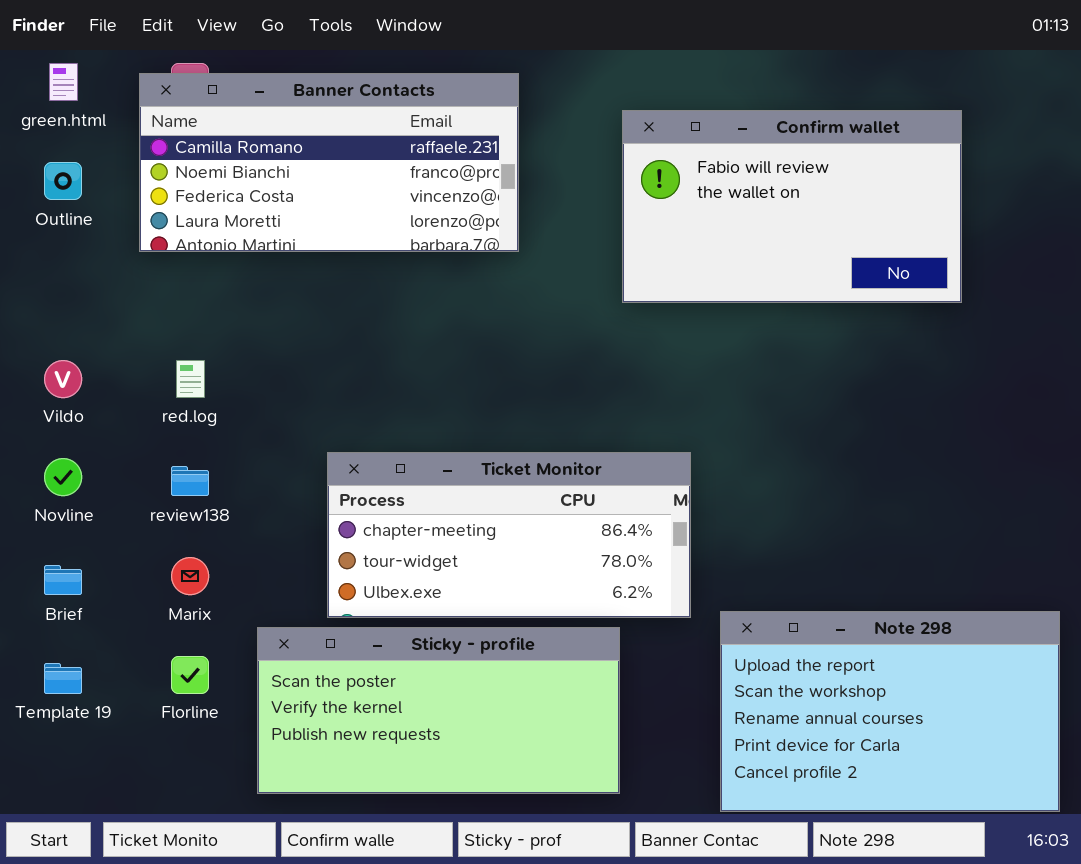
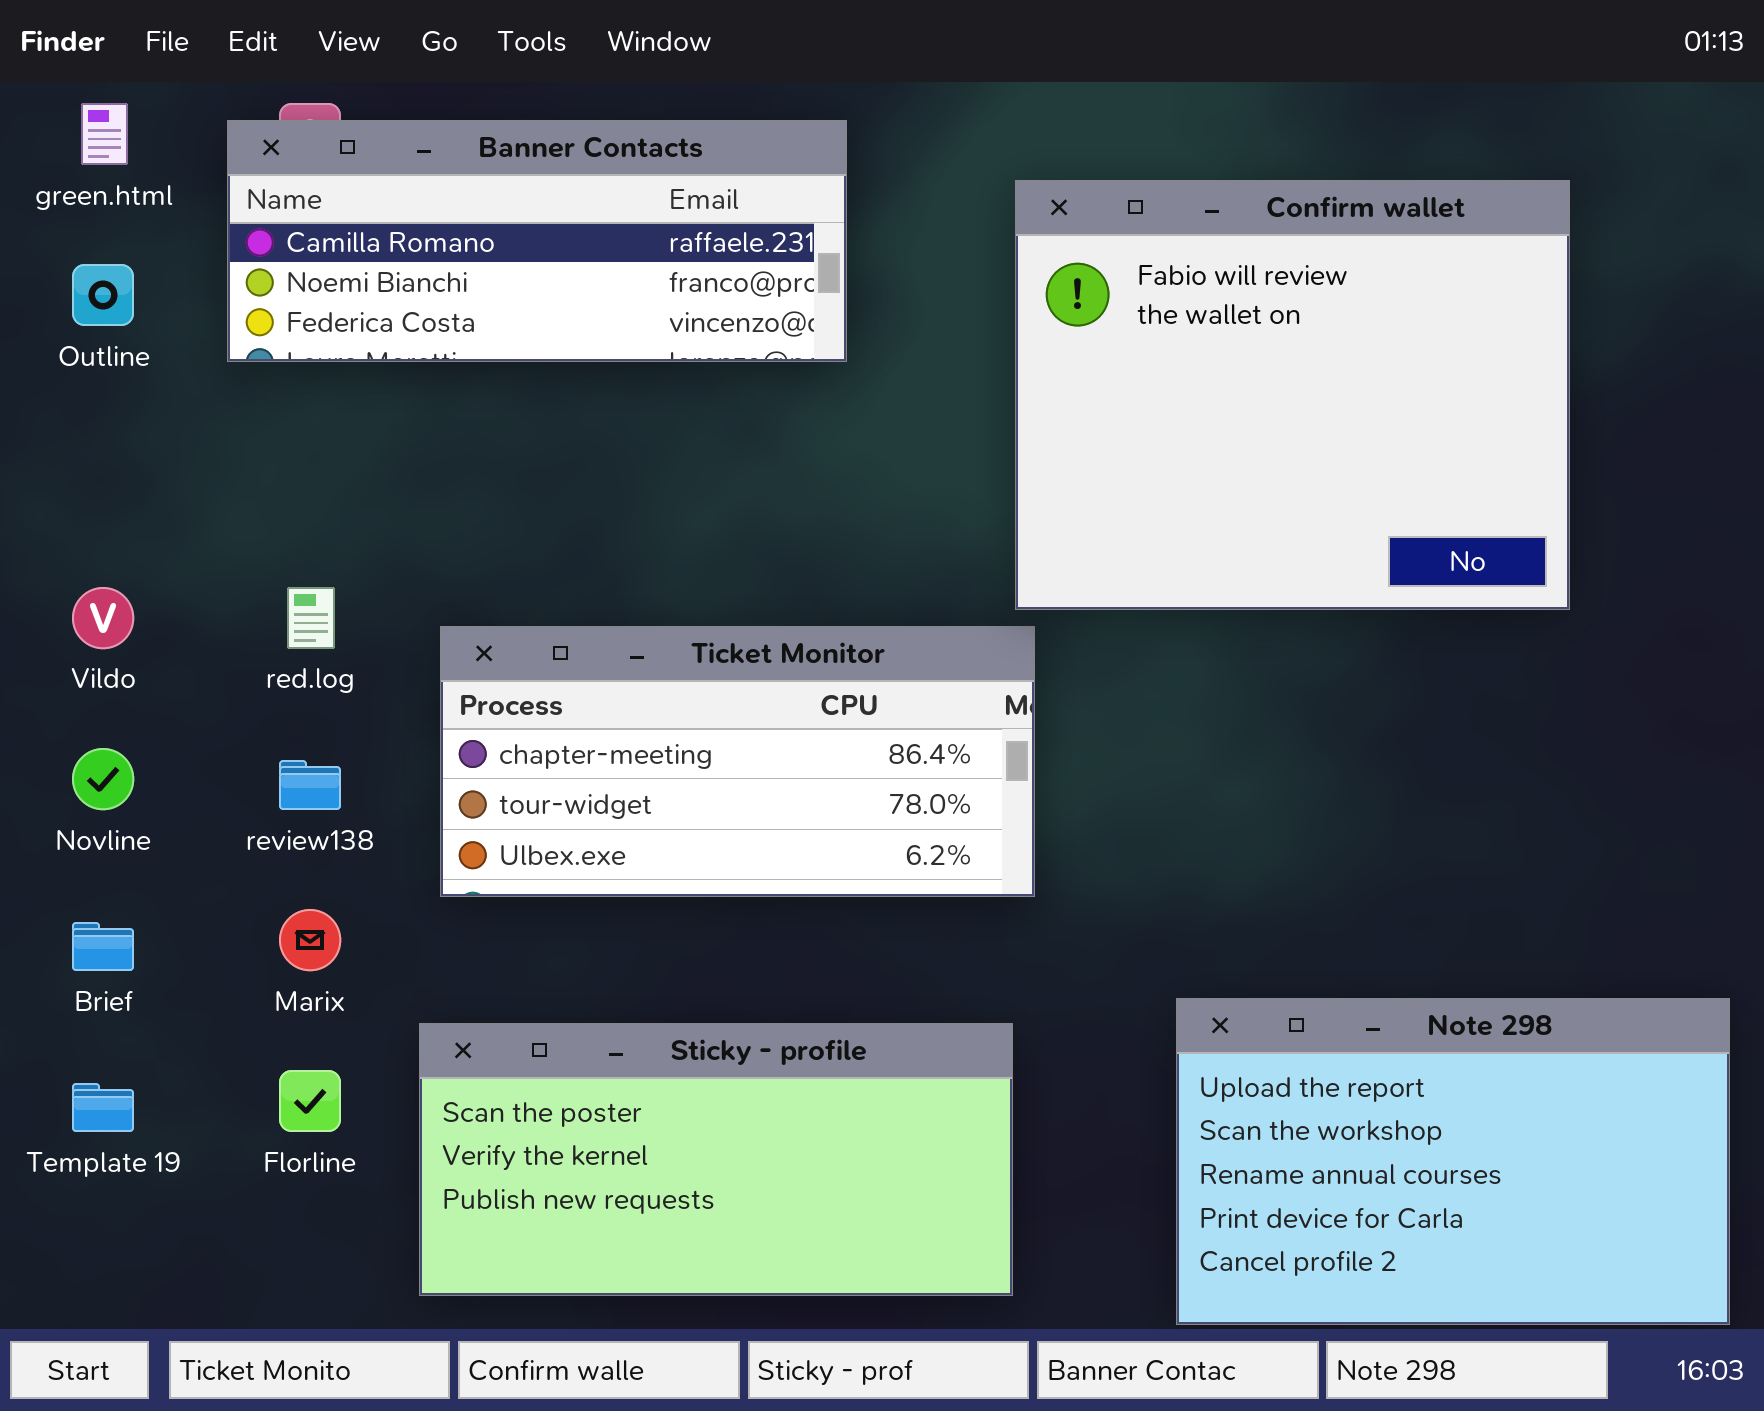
Banner Contacts: [139,73,519,252] -> [227,120,847,362], resized
Confirm wallet: [622,110,962,303] -> [1015,180,1570,610], resized
Ticket Monitor: [327,452,691,618] -> [440,626,1035,897], moved

